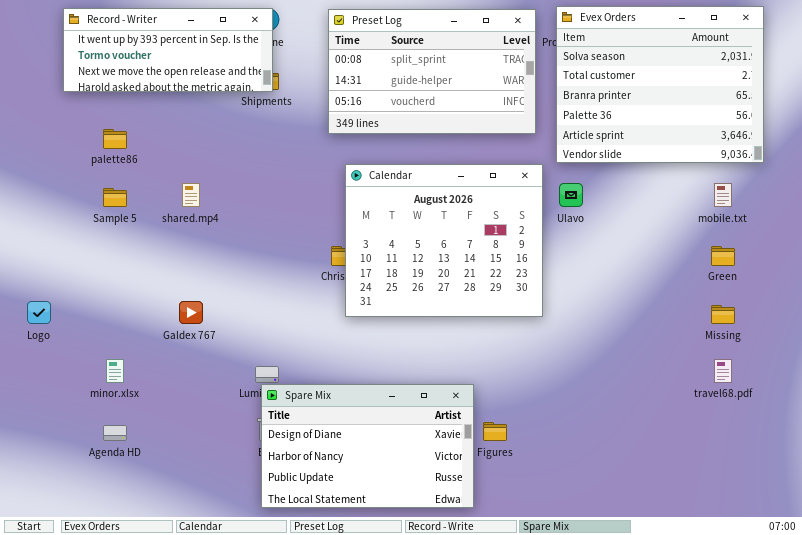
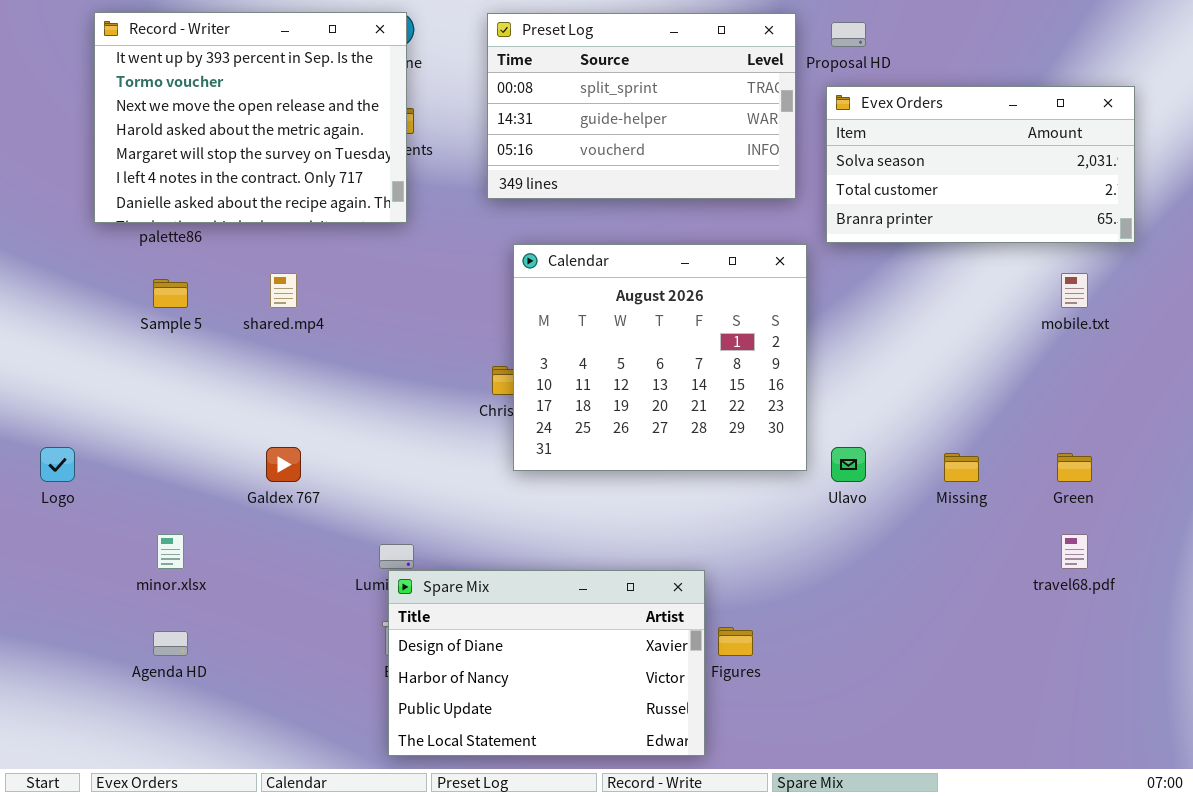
Evex Orders: [556,6,764,163] -> [826,86,1135,243], resized
Record - Writer: [63,8,273,92] -> [94,12,407,223], resized
Ulavo: [559,183,583,207] -> [831,447,866,482], moved
Green: [711,246,735,266] -> [1057,453,1092,482], moved
Missing: [711,305,735,324] -> [944,453,979,482], moved

